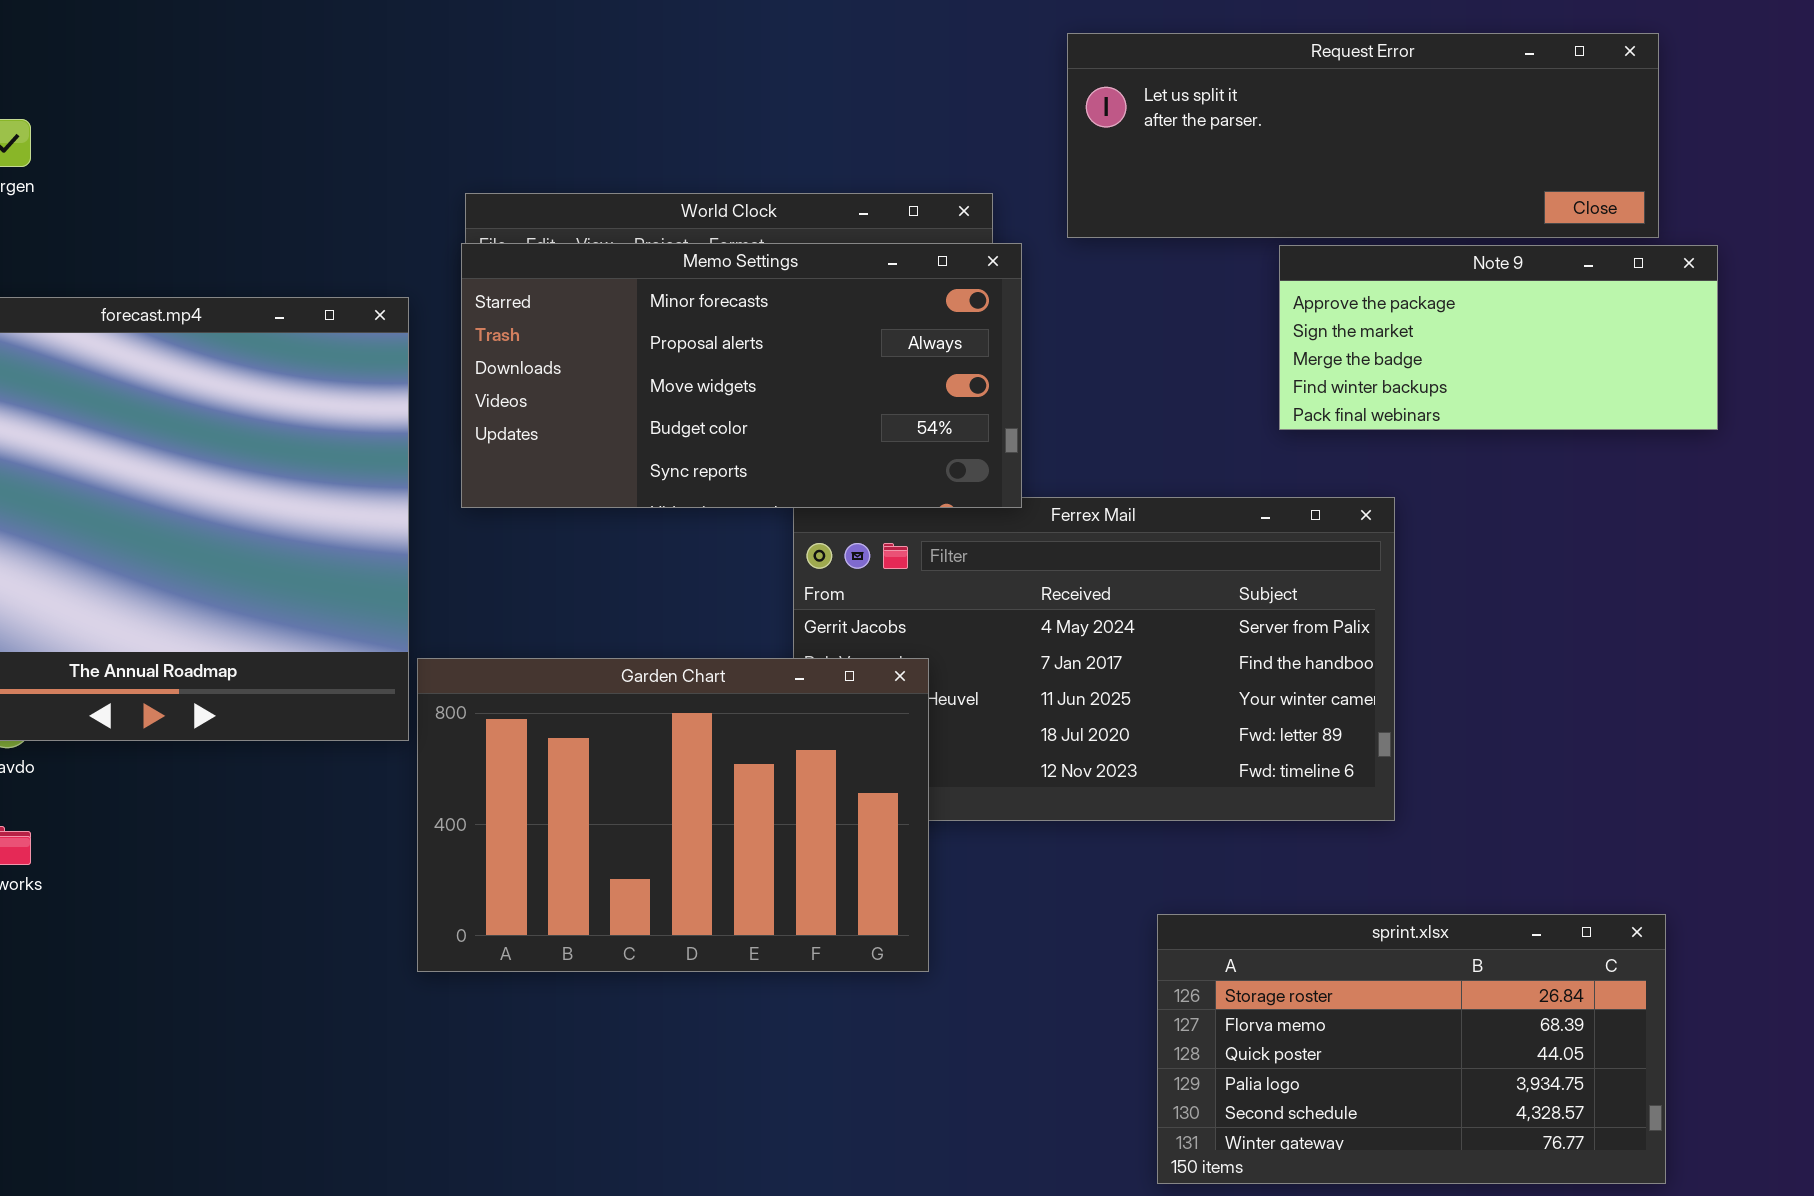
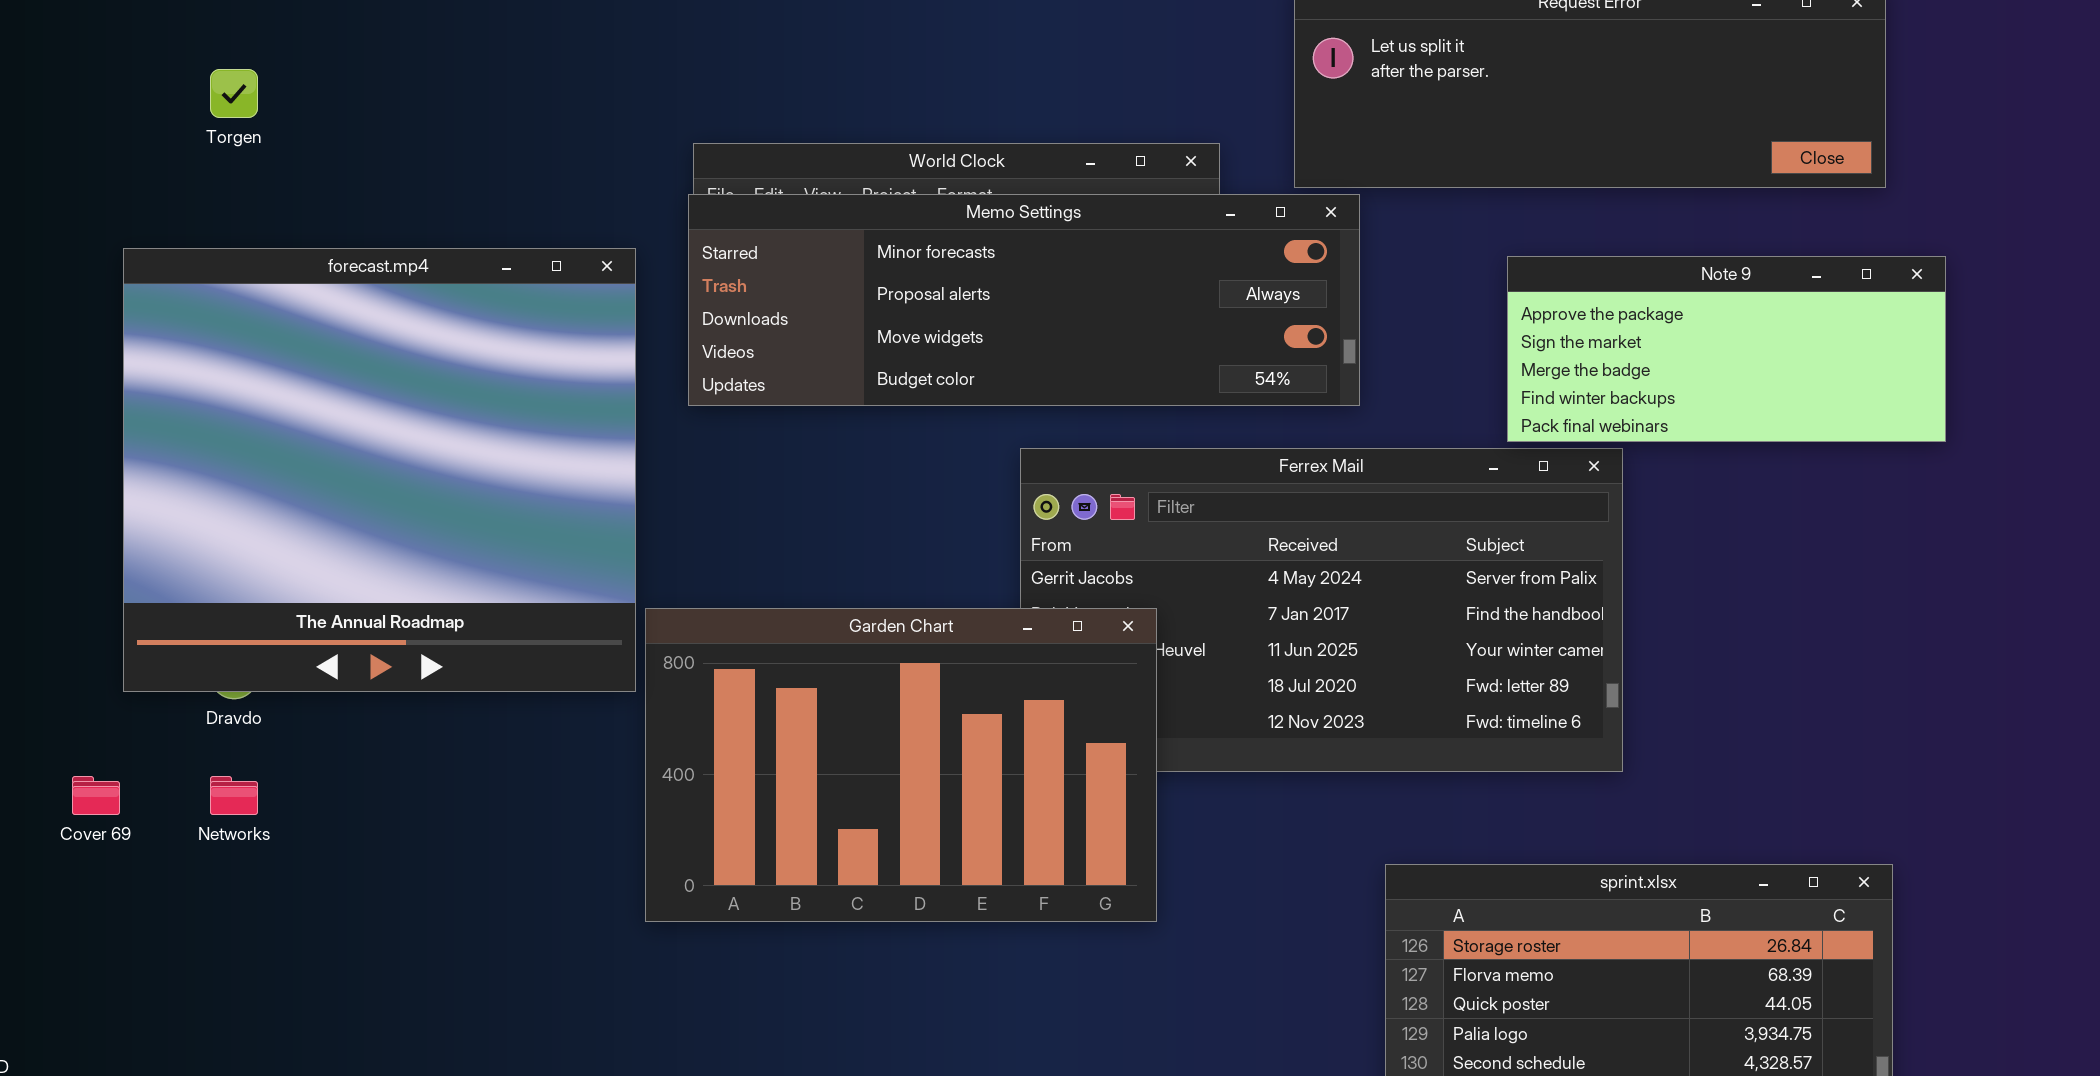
Memo Settings: [461,243,1022,508] -> [688,194,1360,406], resized
Note 9: [1279,245,1718,430] -> [1507,256,1946,442], moved

